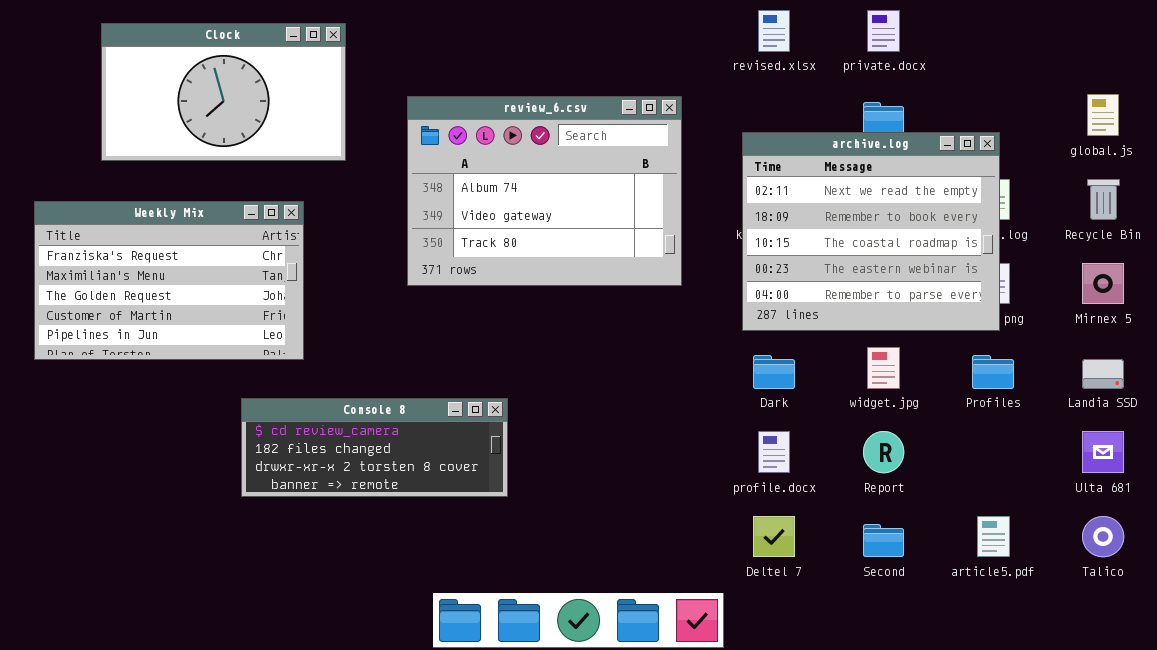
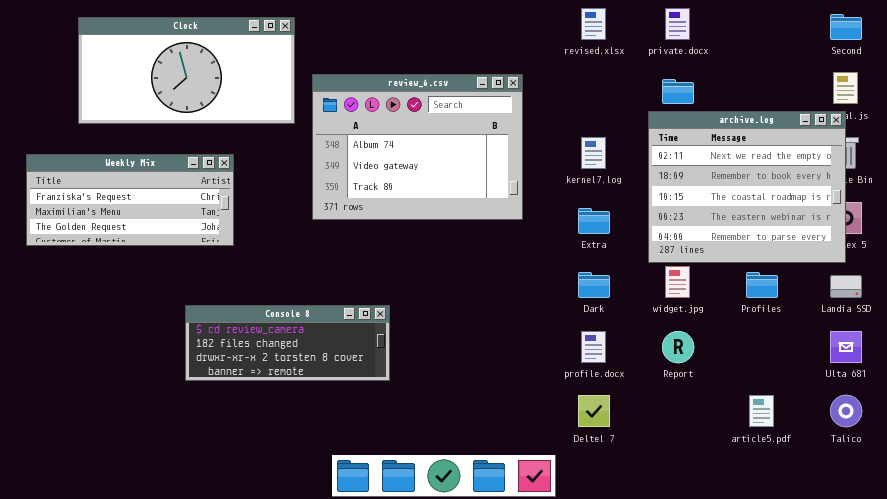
Clock: [101,23,346,161] -> [78,17,295,124], resized
archive.log: [742,132,1000,331] -> [648,111,846,263], moved
Weekly Mix: [34,201,304,360] -> [26,154,234,246], resized
Second: [863,524,904,557] -> [830,14,862,40], moved

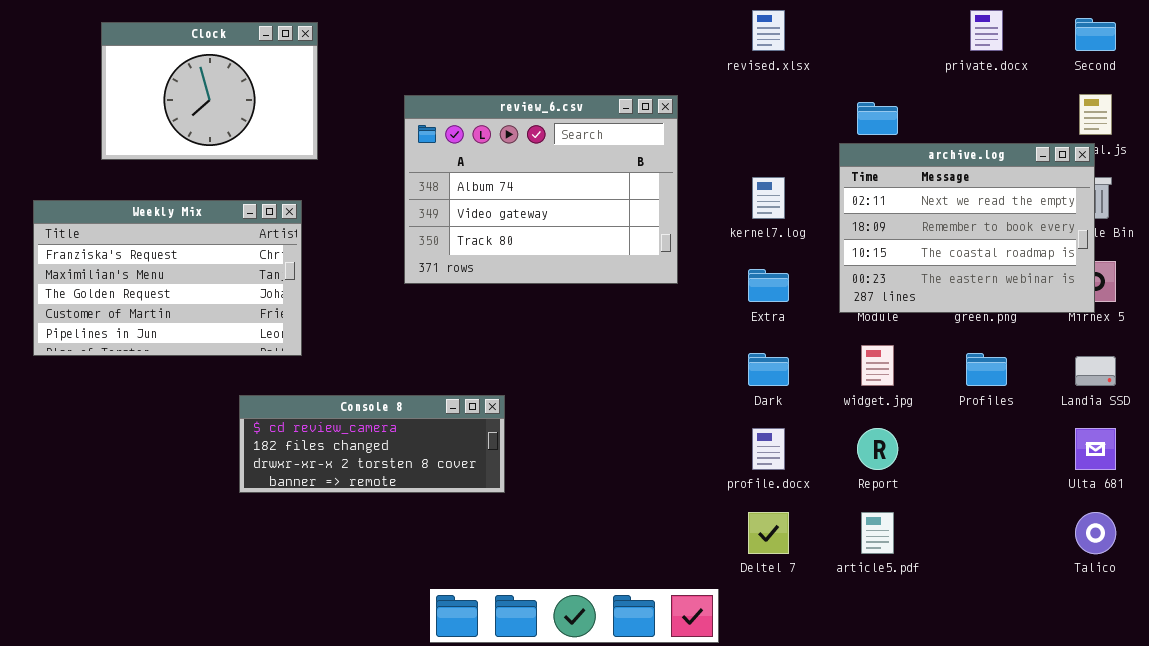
private.docx: [665,8,690,40] -> [970,10,1003,51], moved
Clock: [78,17,295,124] -> [101,22,318,160], resized
archive.log: [648,111,846,263] -> [839,143,1095,313], resized
Weekly Mix: [26,154,234,246] -> [33,200,302,356], resized
article5.pdf: [749,395,774,427] -> [861,512,894,554], moved

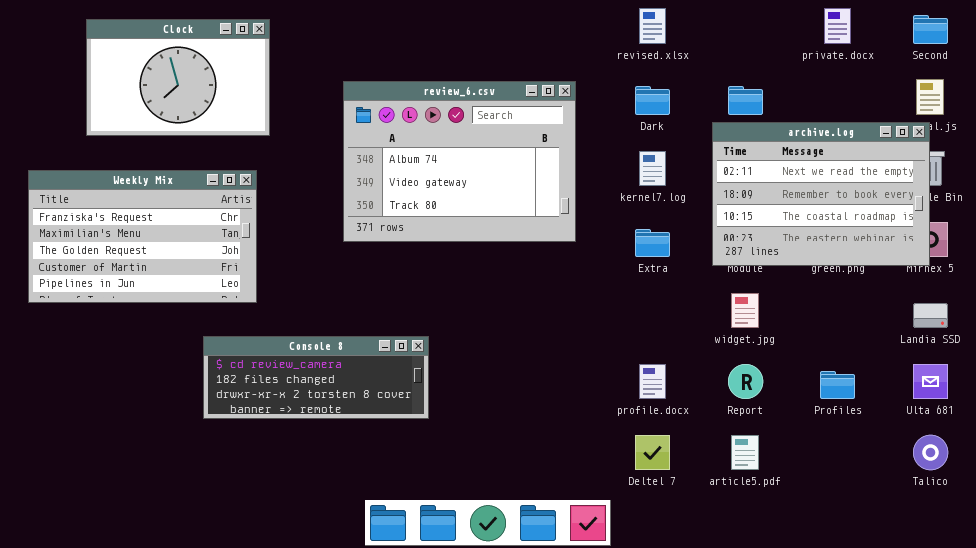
Dark: [748,353,789,386] -> [635,86,670,115], moved
Profiles: [966,353,1007,386] -> [820,371,855,399], moved

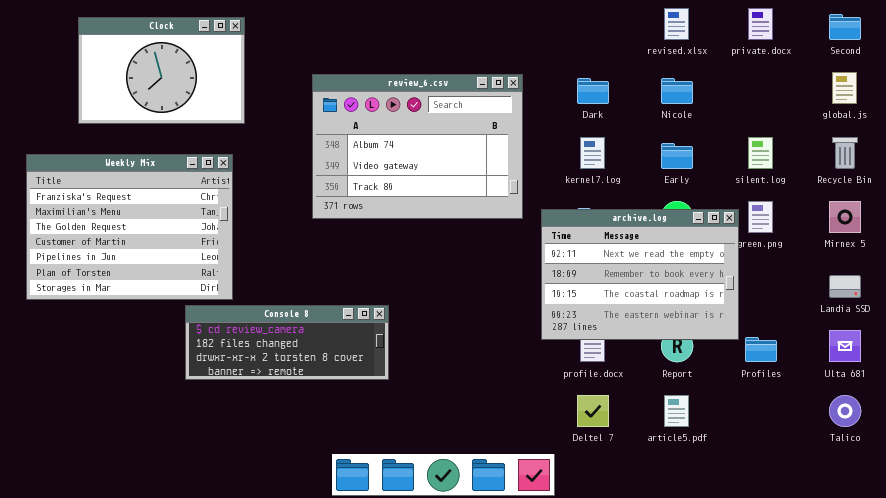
revised.xlsx: [639,8,666,44] -> [664,8,689,40], moved
archive.log: [712,122,930,266] -> [541,209,739,340], moved
Weekly Mix: [28,170,257,303] -> [26,154,233,300], resized

